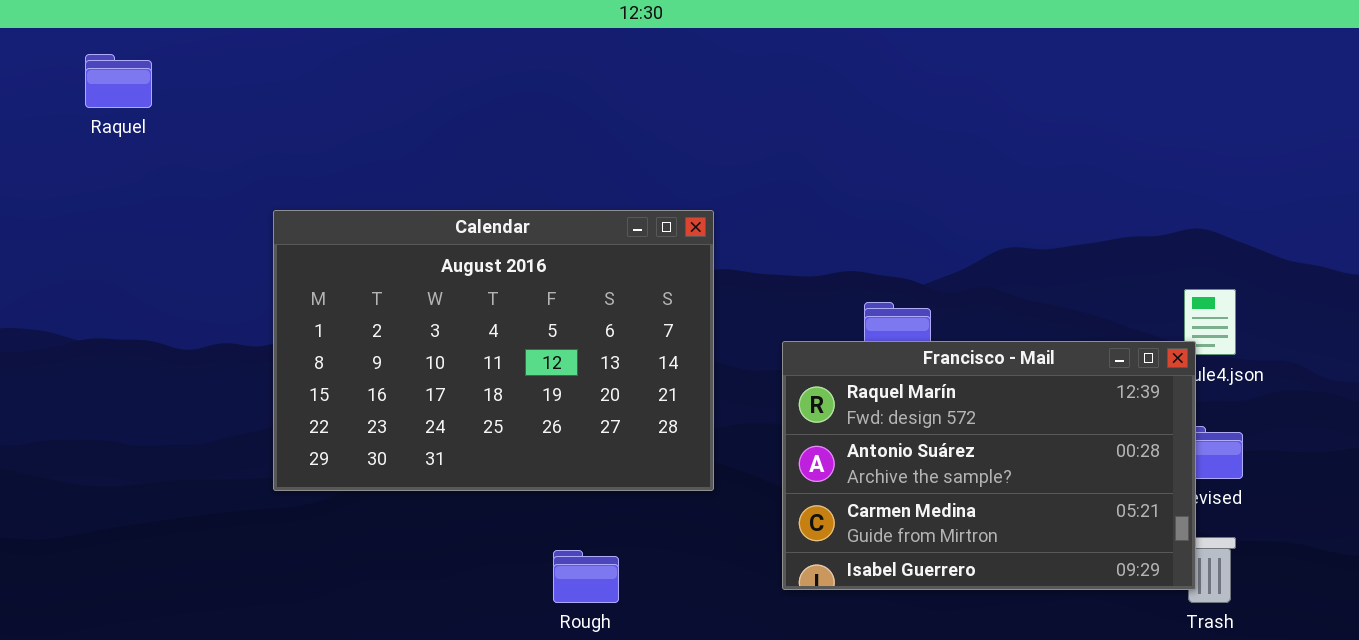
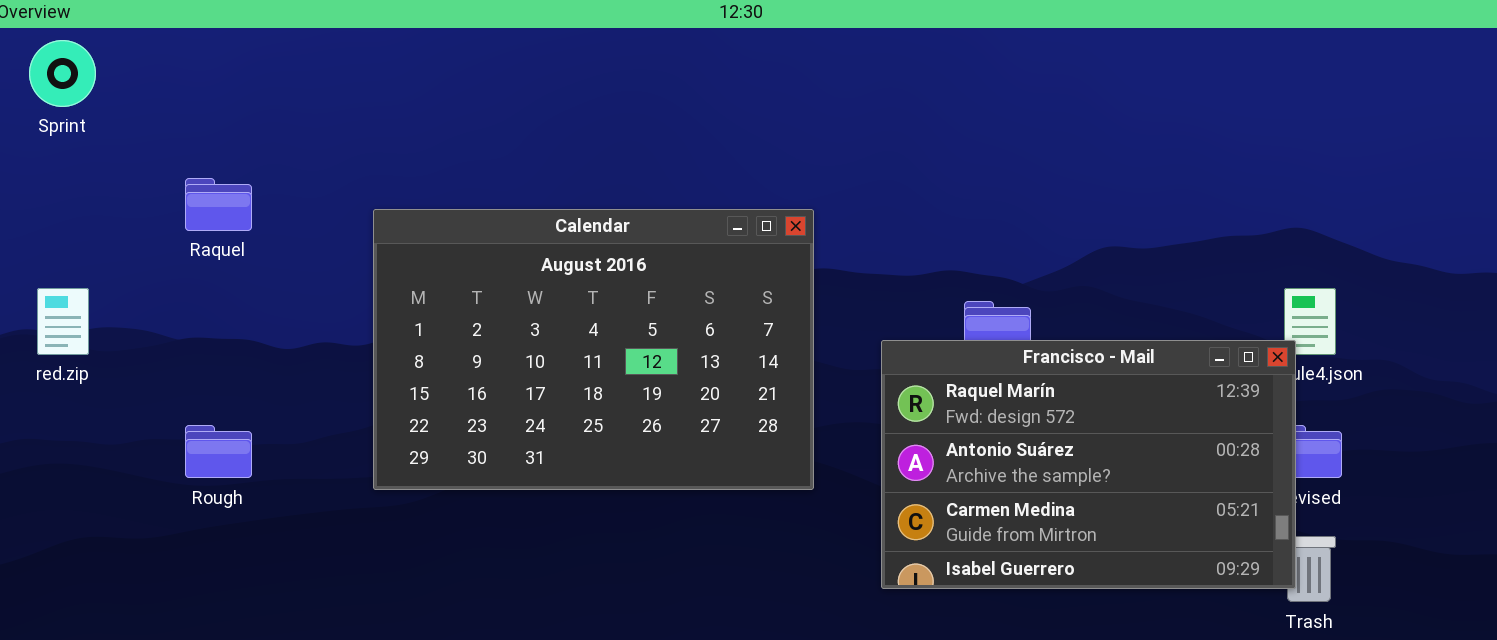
Raquel: [85,54,152,108] -> [185,178,252,231], moved
Rough: [553,550,619,603] -> [185,425,252,478], moved

